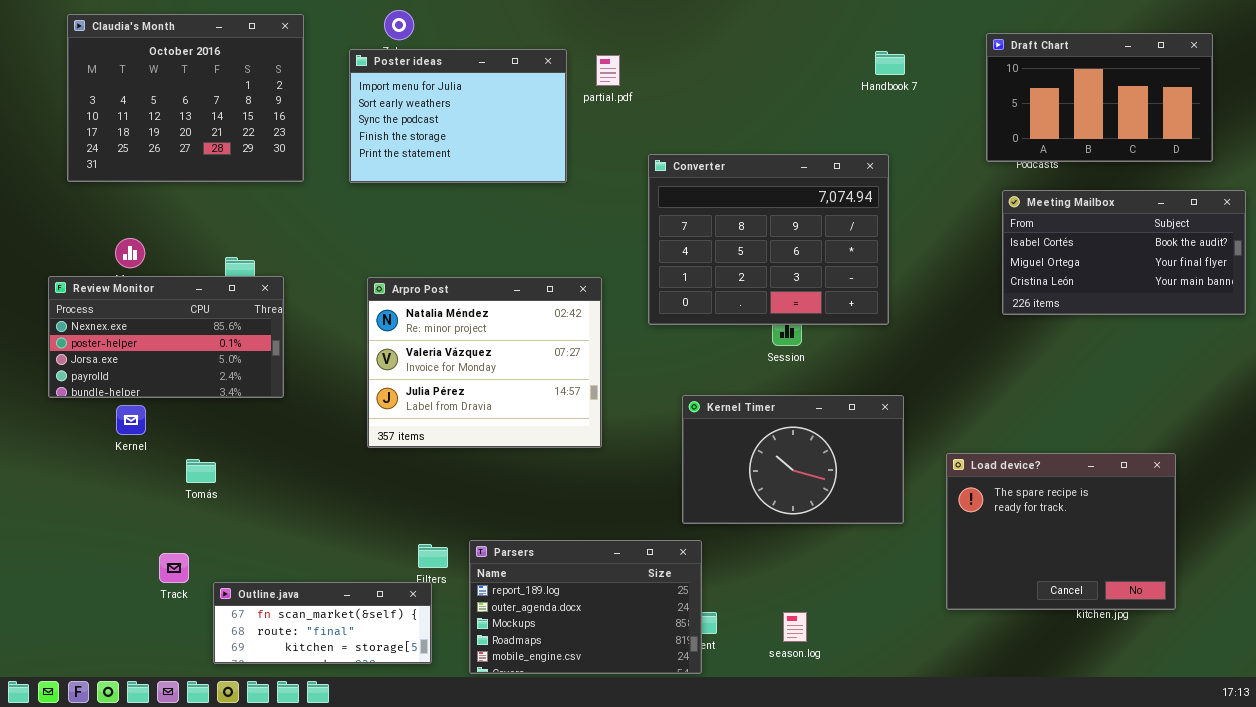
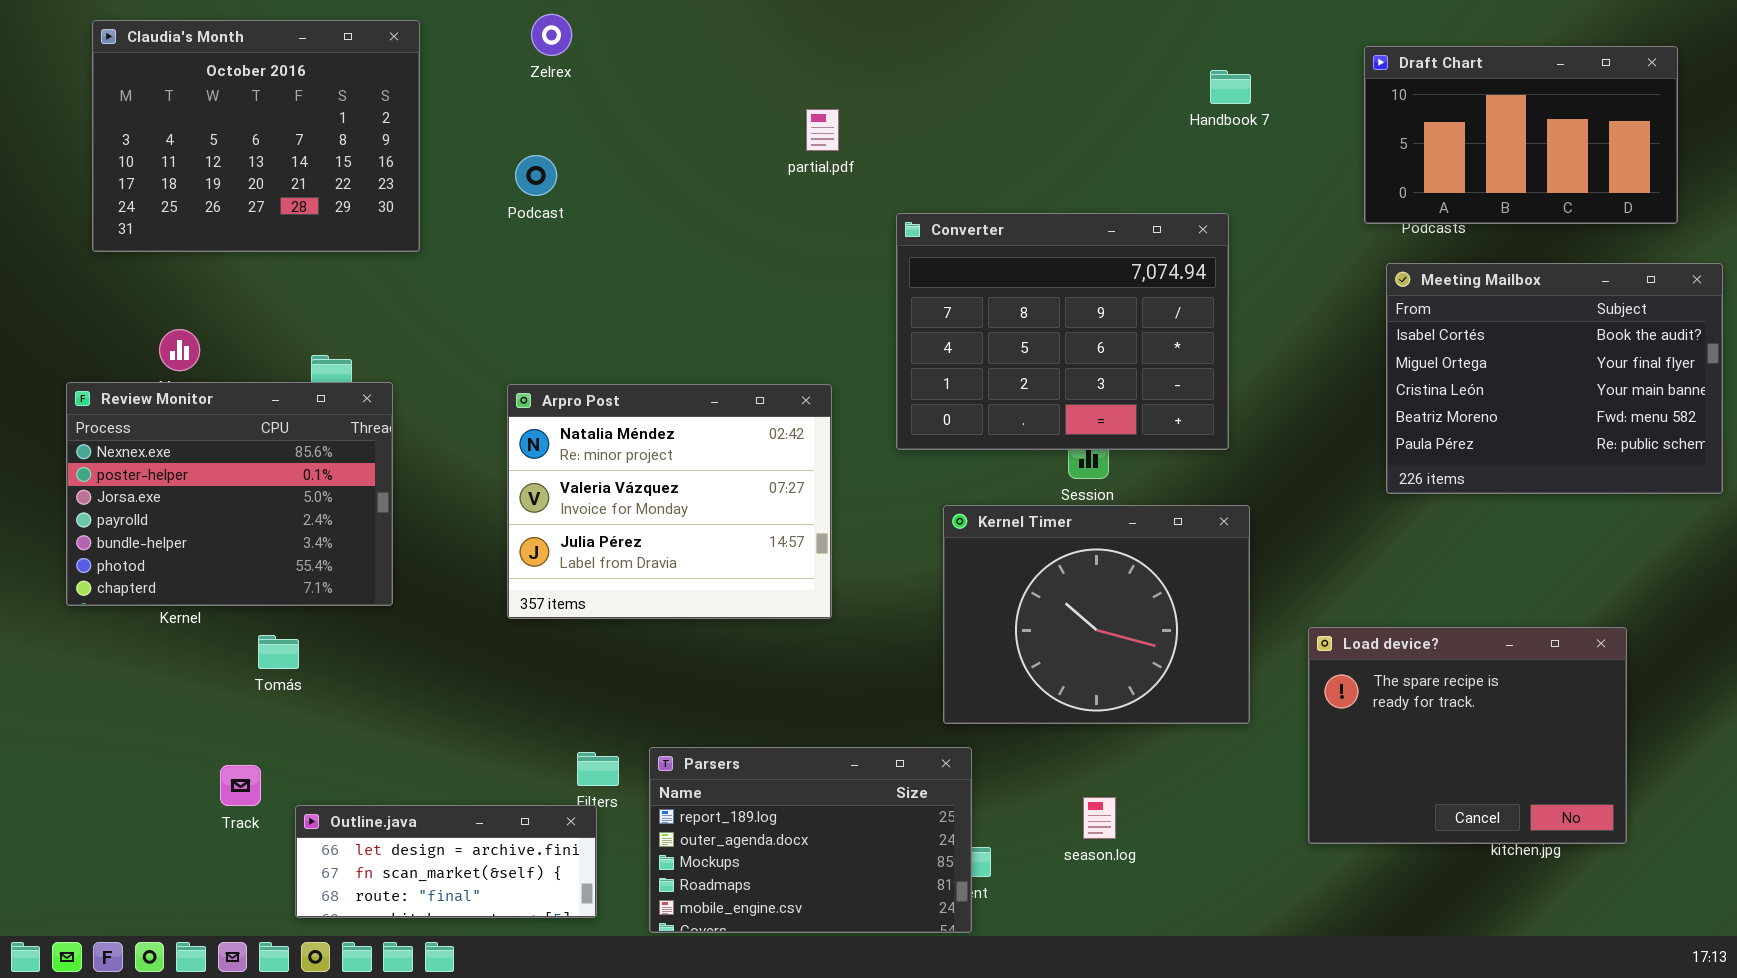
Poster ideas: [349,49,567,183] -> none, closed
partial.pdf: [596,55,620,86] -> [806,109,839,151], moved
Meeting Mailbox: [1002,190,1246,315] -> [1386,263,1723,494], resized
Review Monitor: [48,276,284,398] -> [66,382,393,606], resized
Kernel Timer: [682,395,904,524] -> [943,505,1250,724], resized
Outline.java: [213,582,432,664] -> [295,805,597,918], scrolled up 1 row
season.log: [783,612,807,642] -> [1083,797,1116,839], moved

